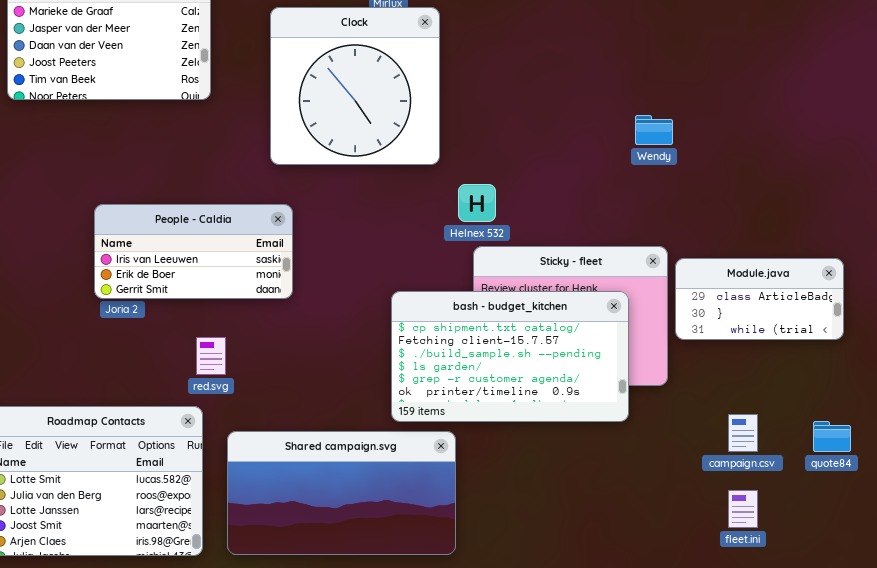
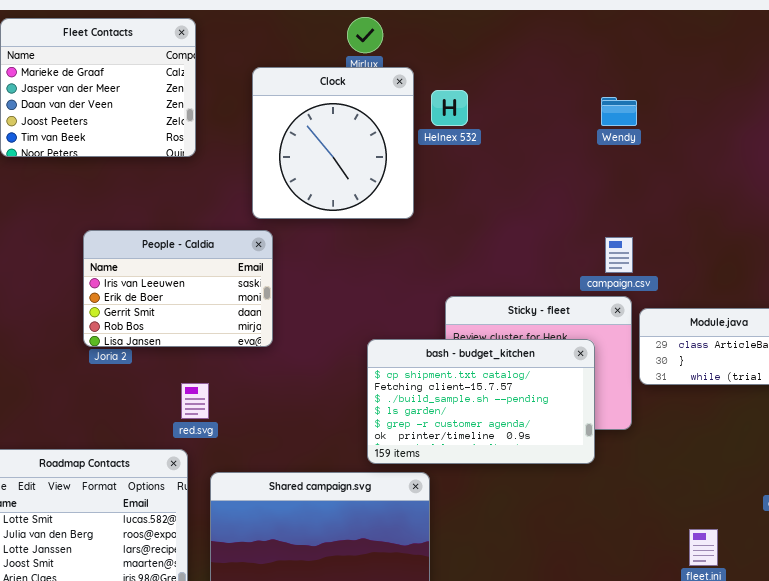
Wendy: [635,115,673,145] -> [601,97,637,126], moved
Helnex 532: [458,184,496,222] -> [431,90,468,126], moved
People - Caldia: [94,204,293,299] -> [83,230,273,347], resized
campaign.csv: [728,414,758,452] -> [605,237,633,273], moved

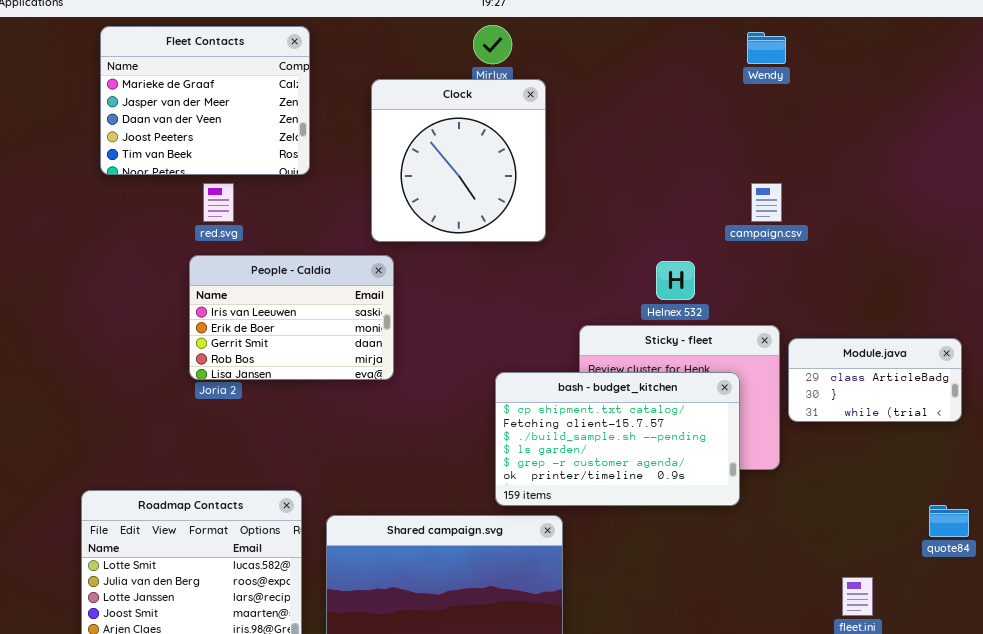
Helnex 532: [431,90,468,126] -> [656,261,695,300], moved
Wendy: [601,97,637,126] -> [747,32,786,64], moved
campaign.csv: [605,237,633,273] -> [751,183,782,222], moved
red.svg: [181,383,209,419] -> [203,183,234,222], moved

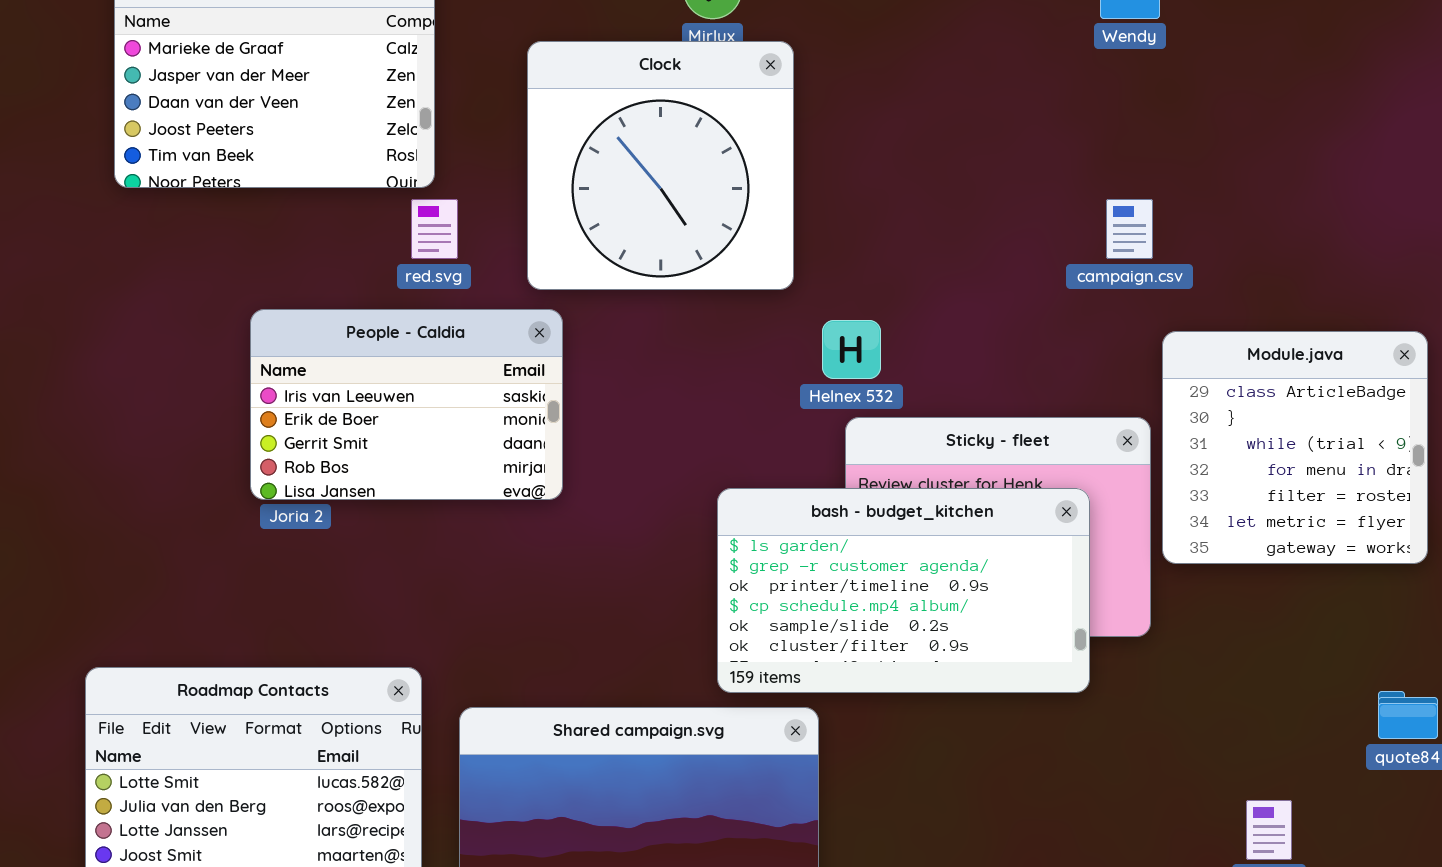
red.svg: [203,183,234,222] -> [411,199,458,259], moved
Helnex 532: [656,261,695,300] -> [822,320,881,379], moved
Module.java: [788,338,962,422] -> [1162,331,1428,564], resized
bash - budget_kitchen: [495,372,740,506] -> [717,488,1090,693], scrolled down 3 rows

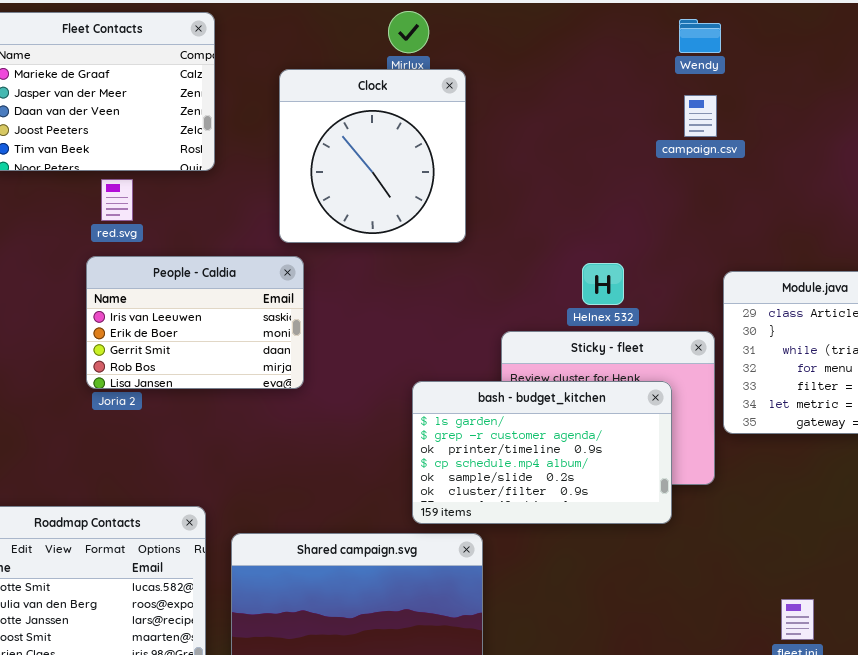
red.svg: [411,199,458,259] -> [101,179,133,221], moved
campaign.csv: [1106,199,1153,259] -> [684,95,717,137], moved
Helnex 532: [822,320,881,379] -> [582,263,624,305], moved

